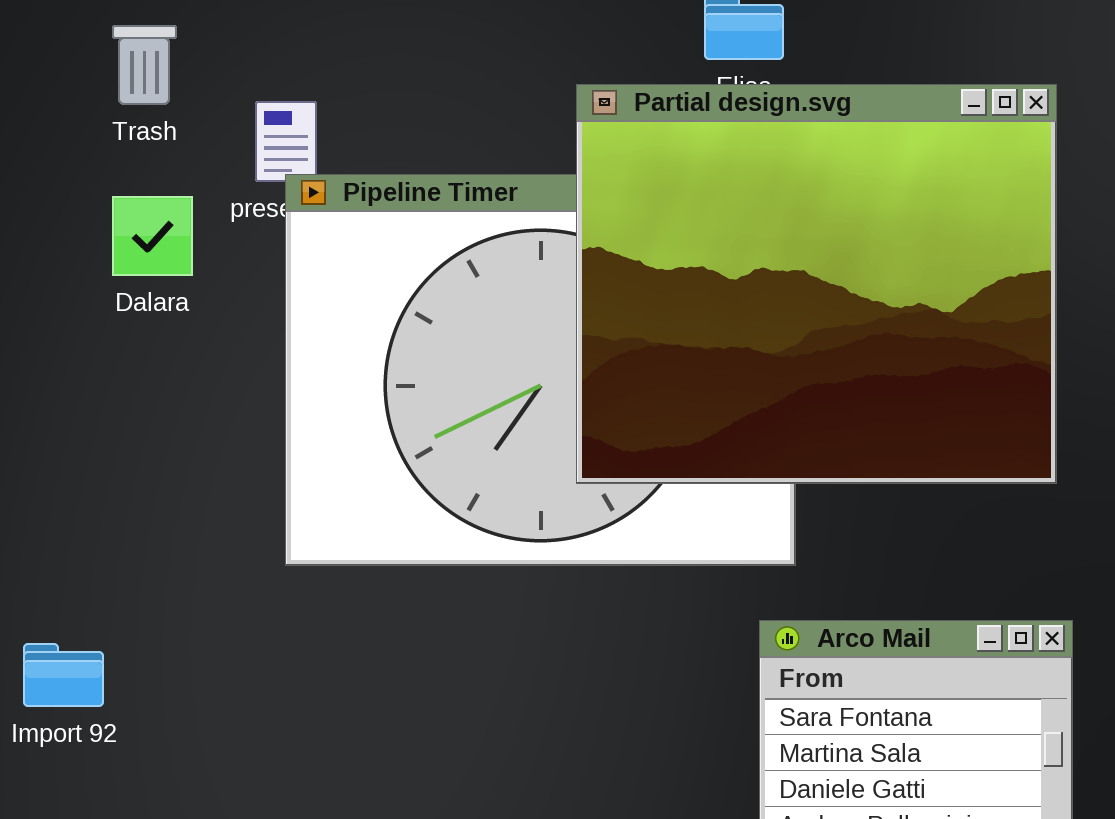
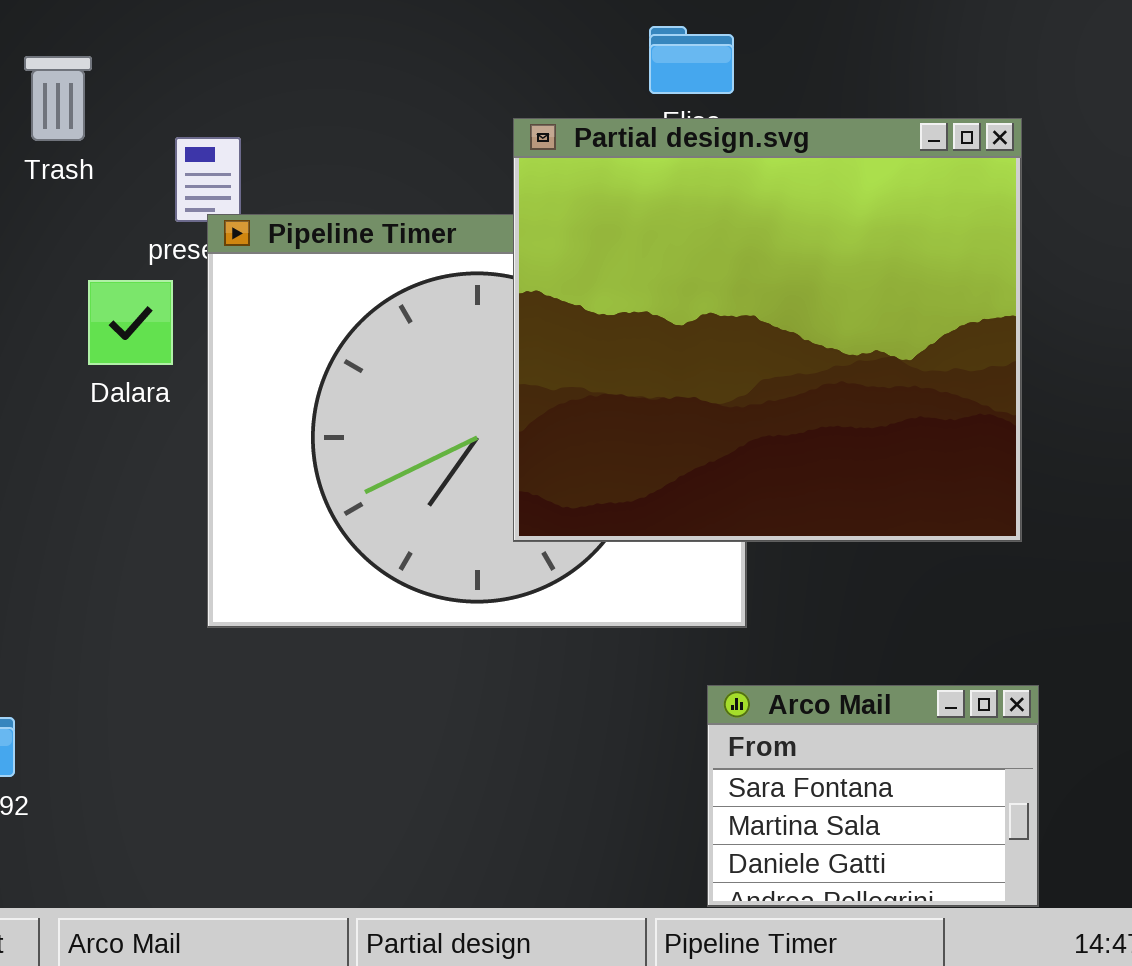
Dalara: [112,196,193,276] -> [88,280,173,365], moved

